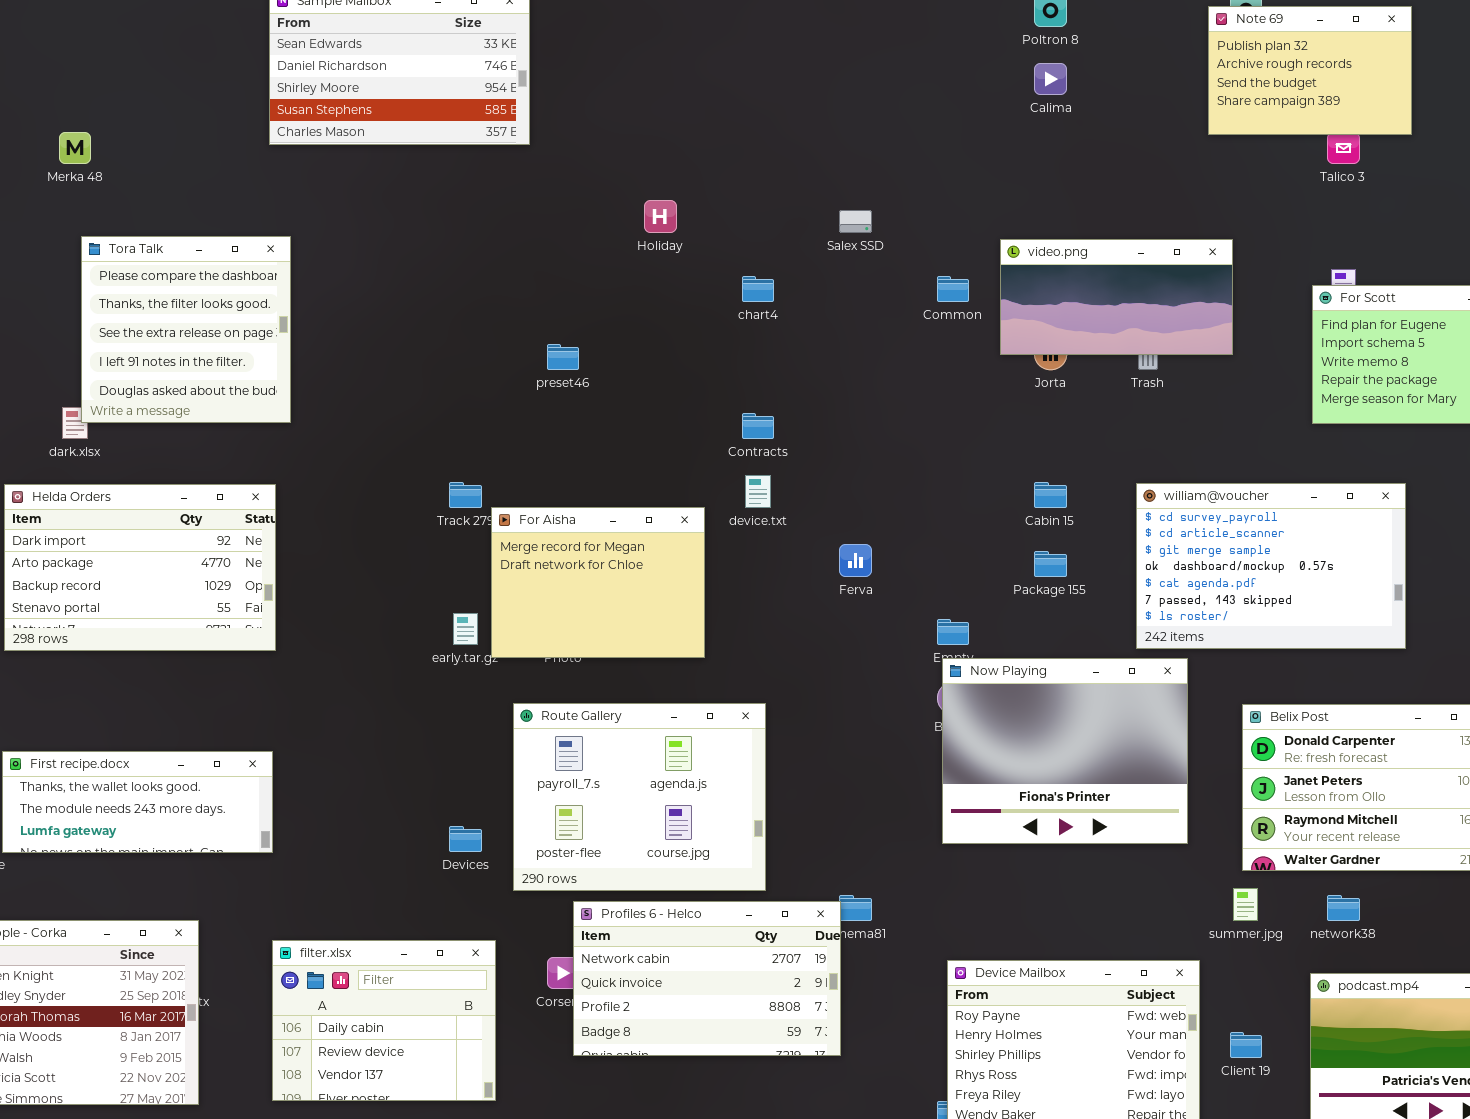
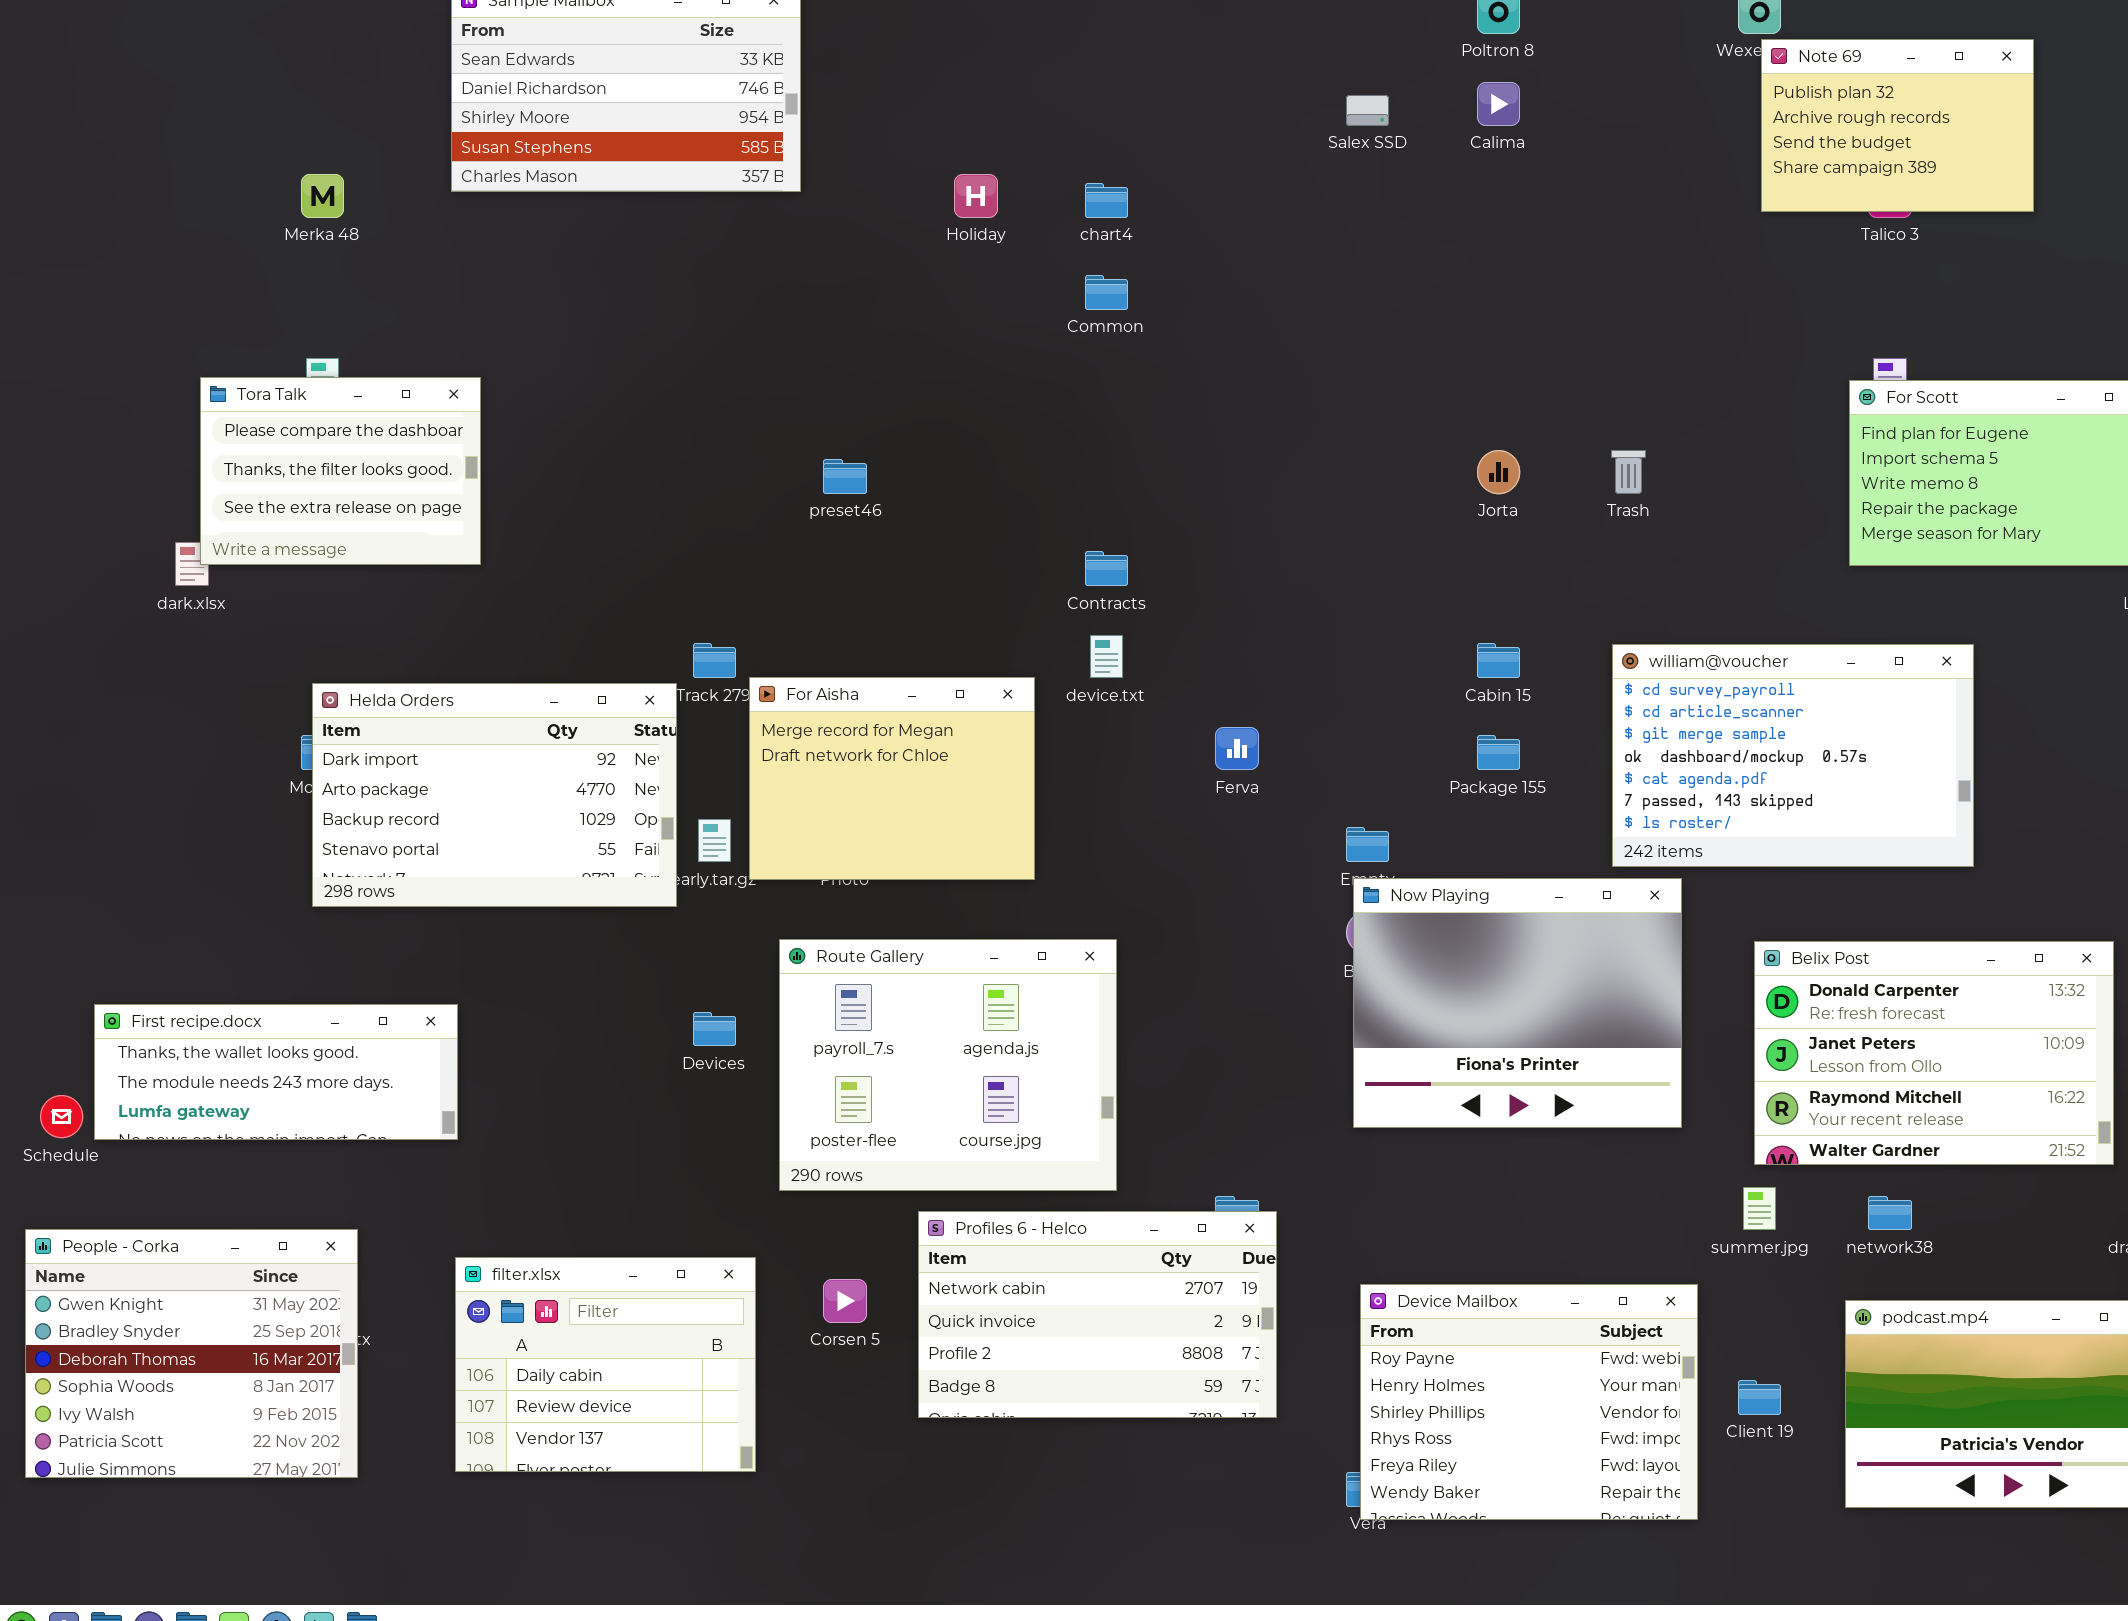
Note 69: [1208,6,1412,135] -> [1761,39,2034,212], moved
Merka 48: [59,132,91,164] -> [301,174,344,218], moved
Holiday: [644,200,677,233] -> [954,174,998,218], moved
Salex SSD: [839,210,872,233] -> [1346,95,1389,126], moved
Tora Talk: [81,236,291,423] -> [200,377,481,565], resized
video.png: [1000,239,1233,355] -> none, closed
chart4: [742,276,774,302] -> [1085,183,1128,218], moved
Common: [937,276,969,302] -> [1085,275,1128,310], moved
Helda Orders: [4,484,276,651] -> [312,683,677,907], moved
Devices: [449,826,482,852] -> [693,1012,736,1046], moved
Profiles 6 - Helco: [573,901,841,1056] -> [918,1211,1277,1418], moved

